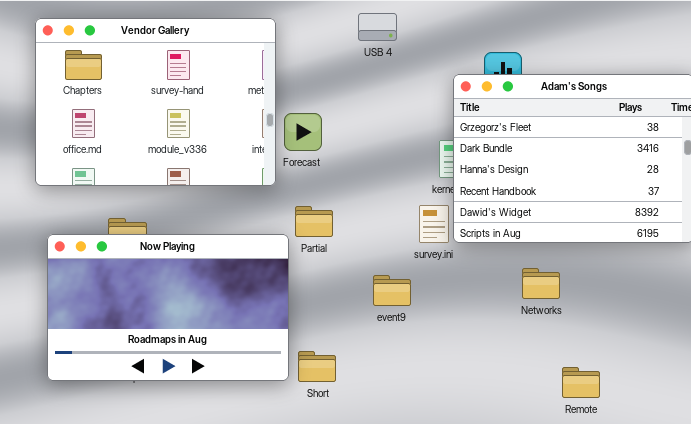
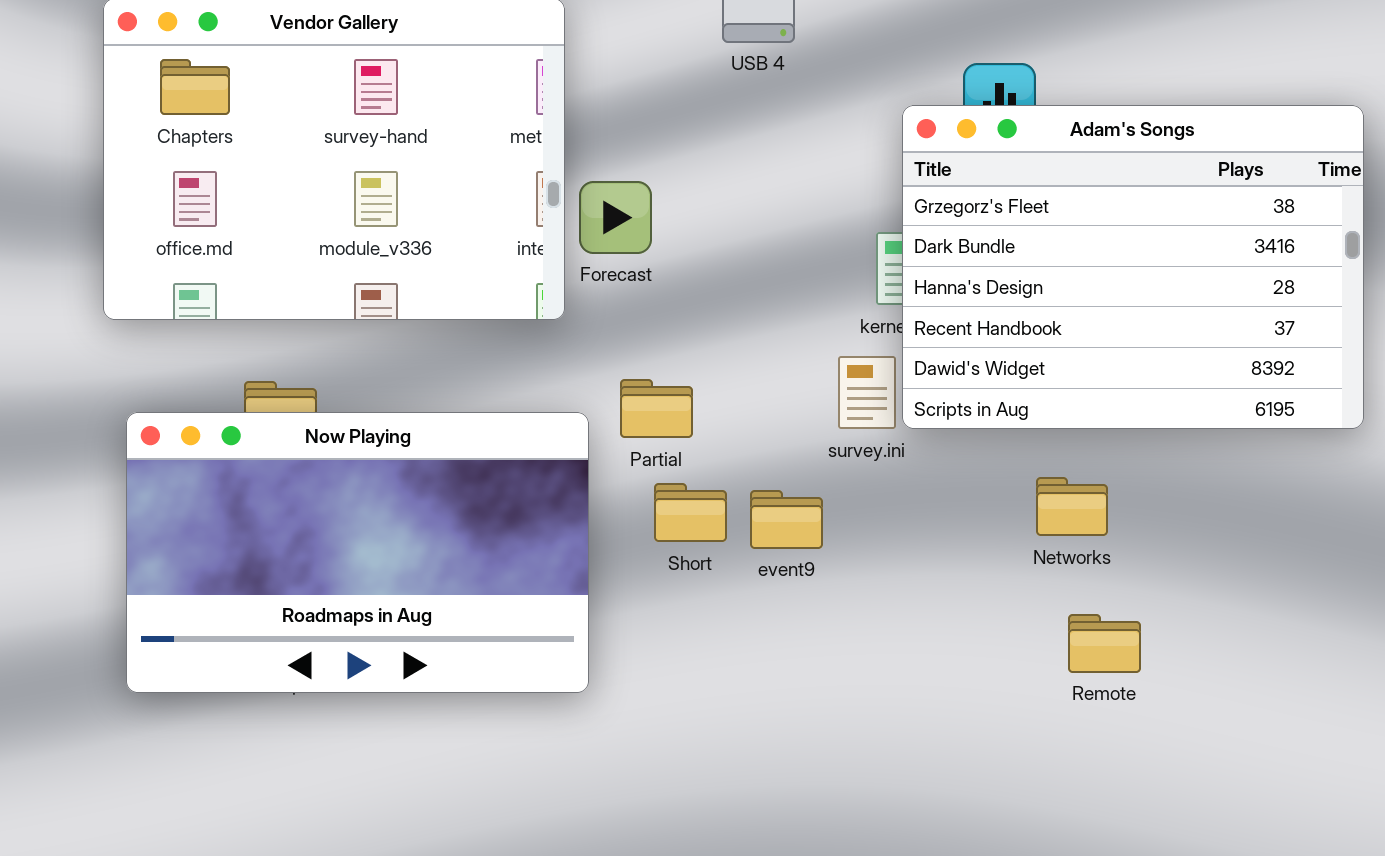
Partial: [295,206,333,237] -> [620,379,693,438], moved
Short: [298,351,336,382] -> [654,483,727,542], moved
Remote: [562,367,600,398] -> [1068,614,1141,673], moved

